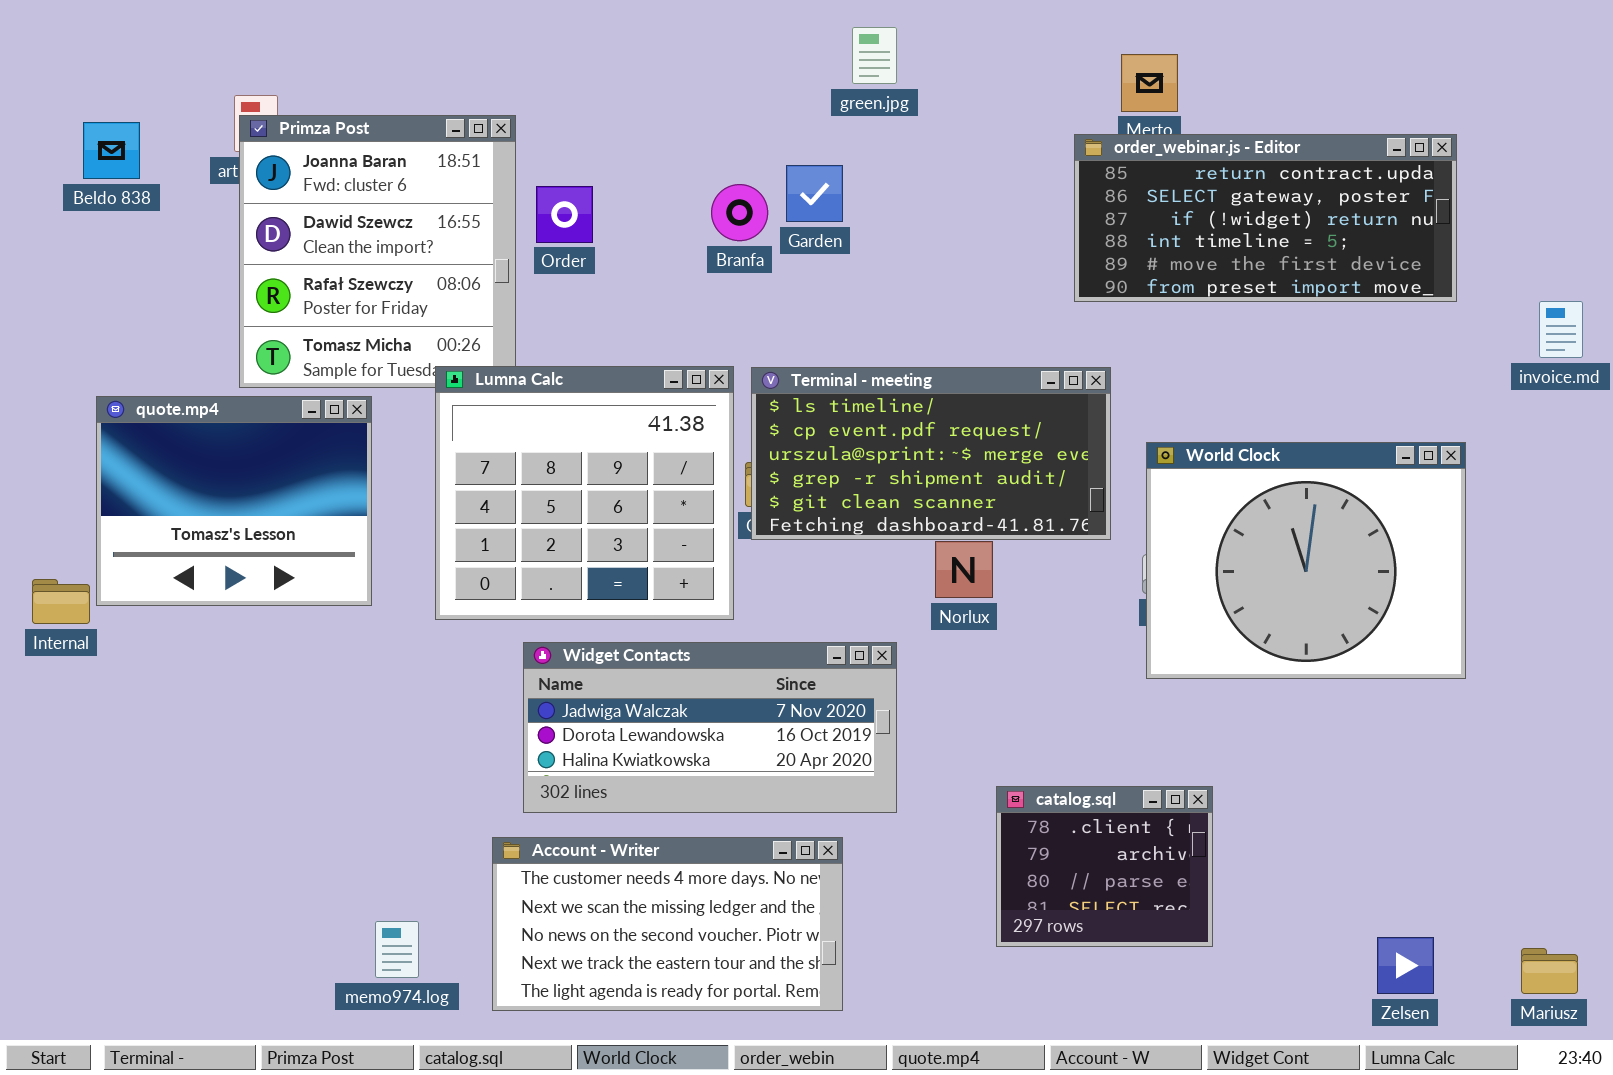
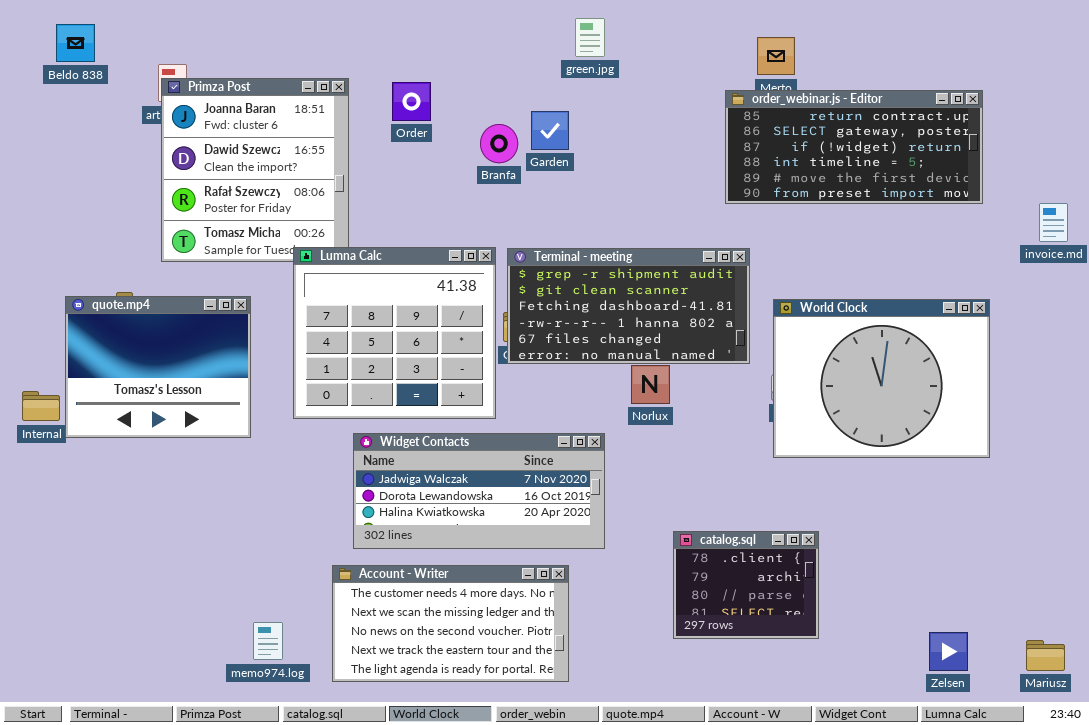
Beldo 838: [83,122,140,179] -> [56,24,95,62], moved
Order: [536,186,593,243] -> [392,82,431,121], moved
Terminal - meeting: [751,367,1111,540] -> [507,248,750,364], scrolled down 3 rows
quote.mp4: [96,396,372,606] -> [65,296,251,438], moved

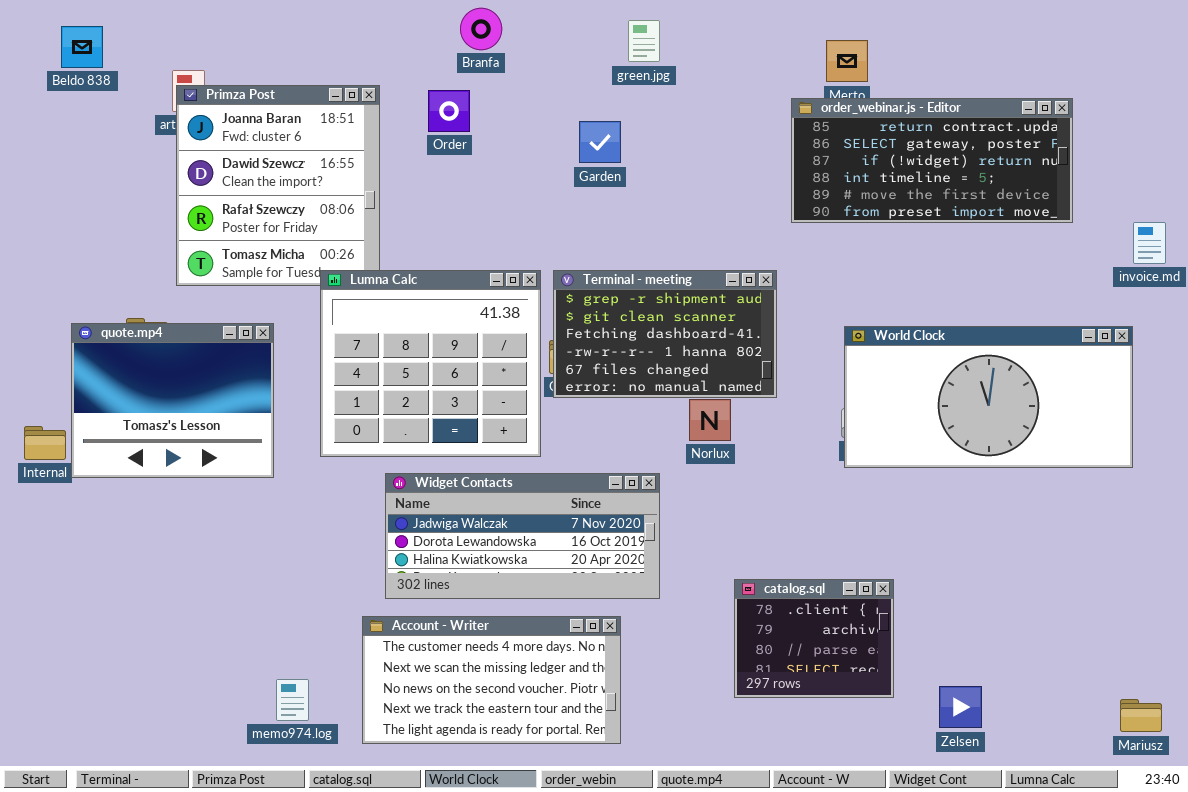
Branfa: [480,124,518,163] -> [460,8,502,50], moved
Terminal - meeting: [507,248,750,364] -> [553,270,777,398], resized
World Clock: [773,299,990,458] -> [844,326,1133,468], resized
Zelsen: [929,632,968,671] -> [939,686,982,728], moved

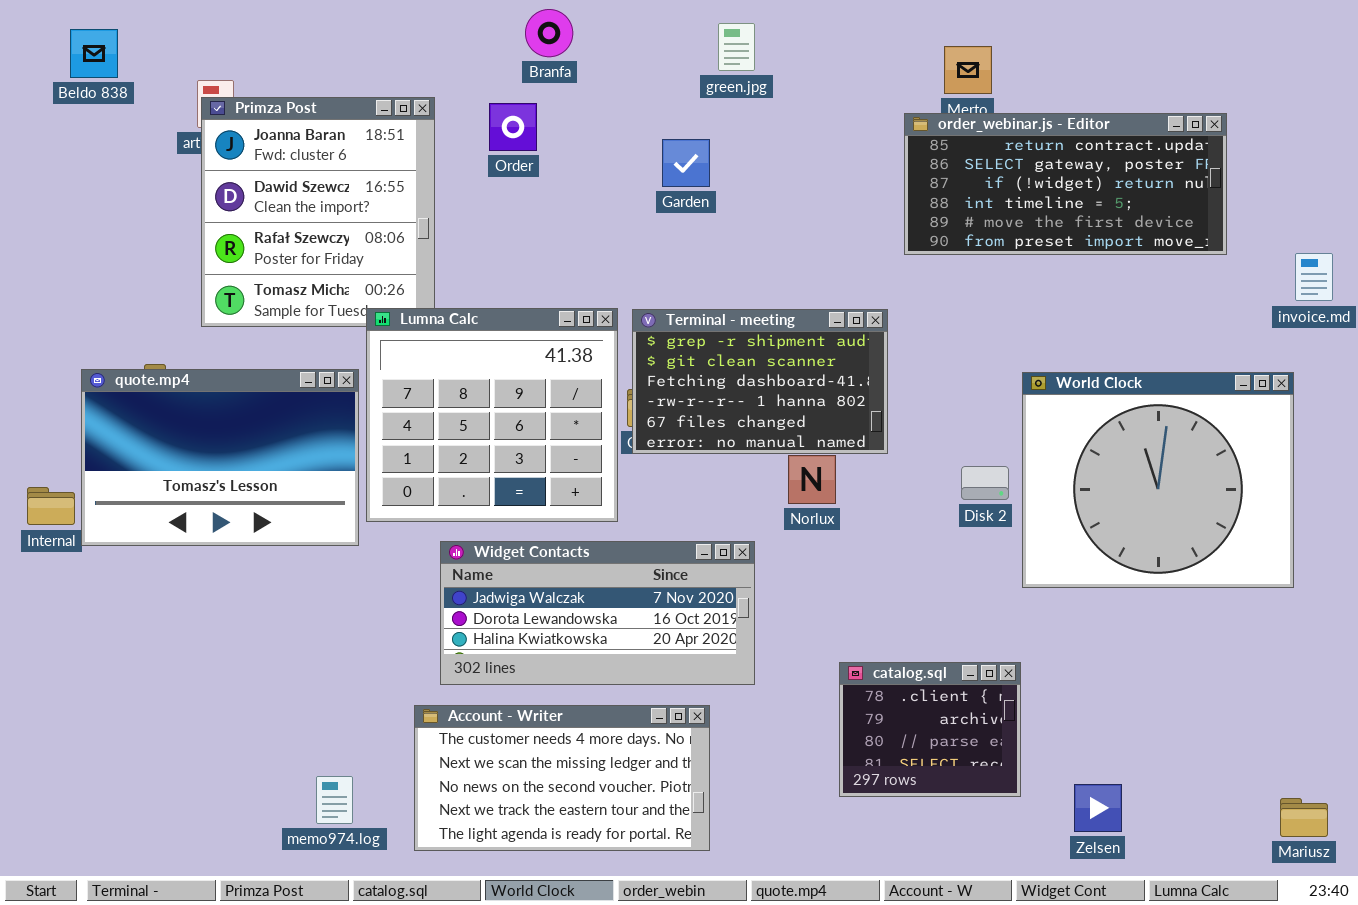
quote.mp4: [71,323,274,478] -> [81,369,359,546], resized
World Clock: [844,326,1133,468] -> [1022,372,1294,588], resized

